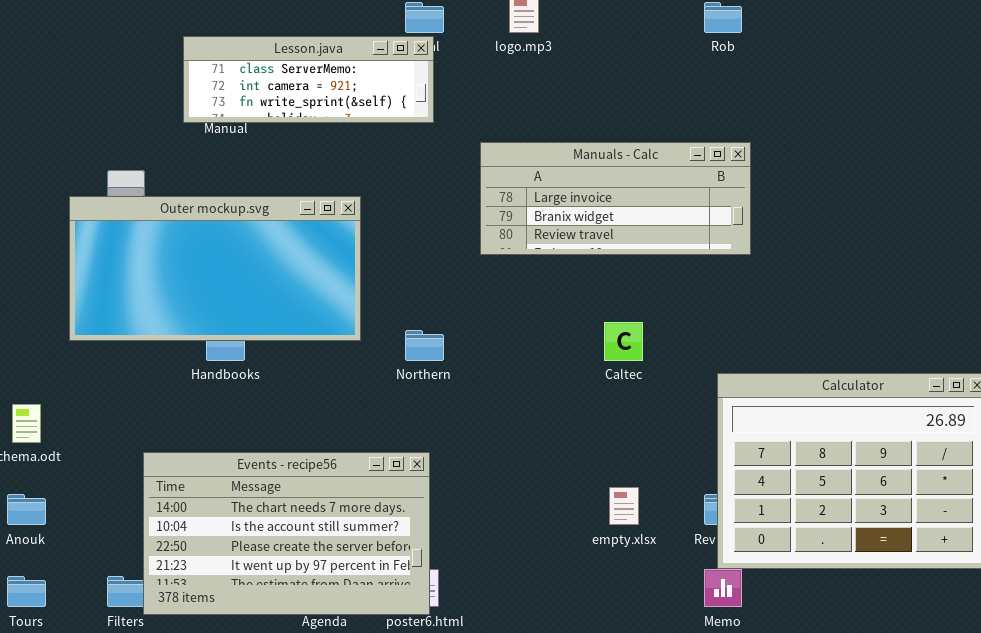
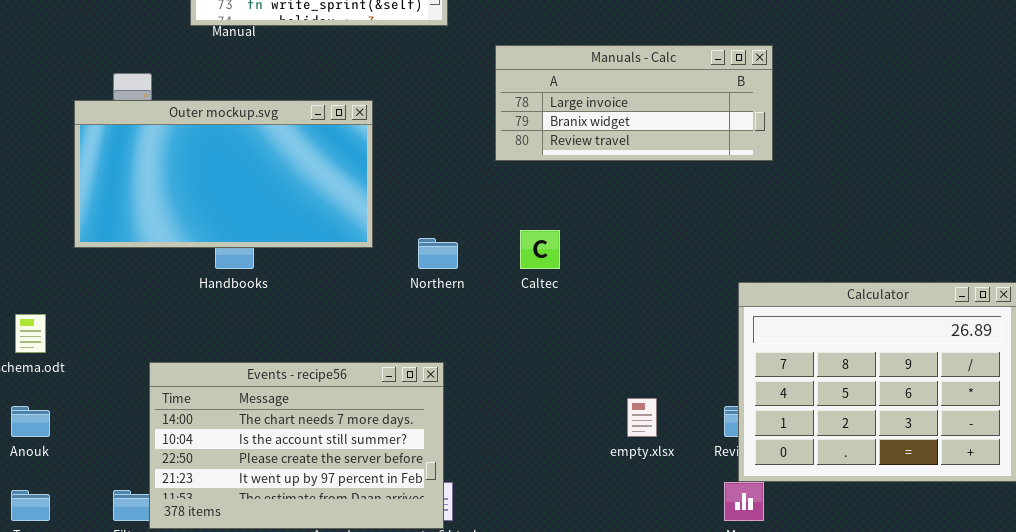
Caltec: [604,322,643,361] -> [520,230,560,269], moved

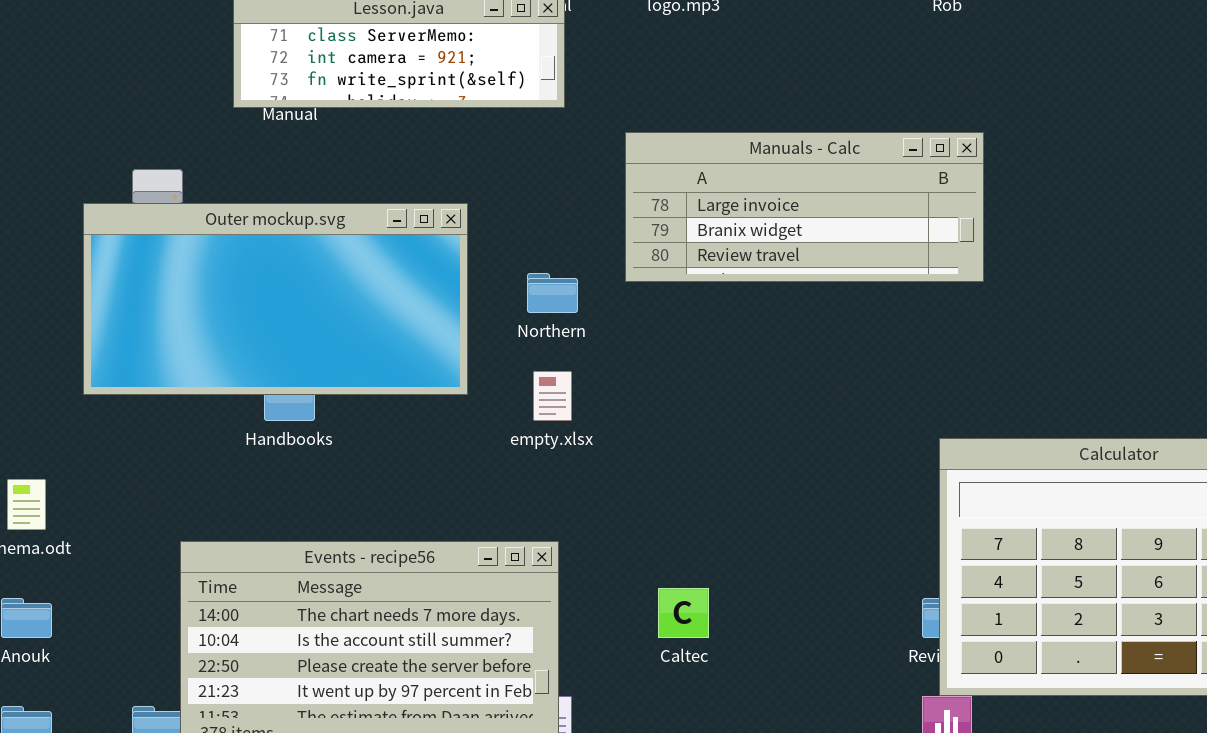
Caltec: [520,230,560,269] -> [658,588,709,638], moved
Northern: [418,238,458,269] -> [527,273,578,313], moved
empty.xlsx: [627,398,657,437] -> [533,371,572,421], moved

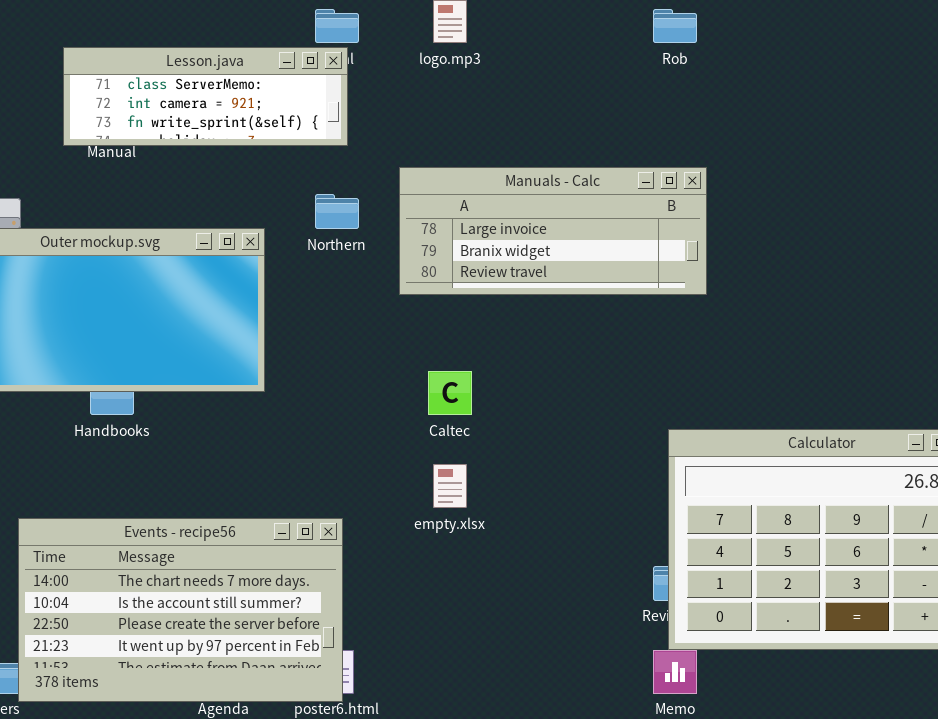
Northern: [527,273,578,313] -> [315,194,359,229], moved
empty.xlsx: [533,371,572,421] -> [433,464,467,508], moved
Caltec: [658,588,709,638] -> [428,371,472,415], moved

